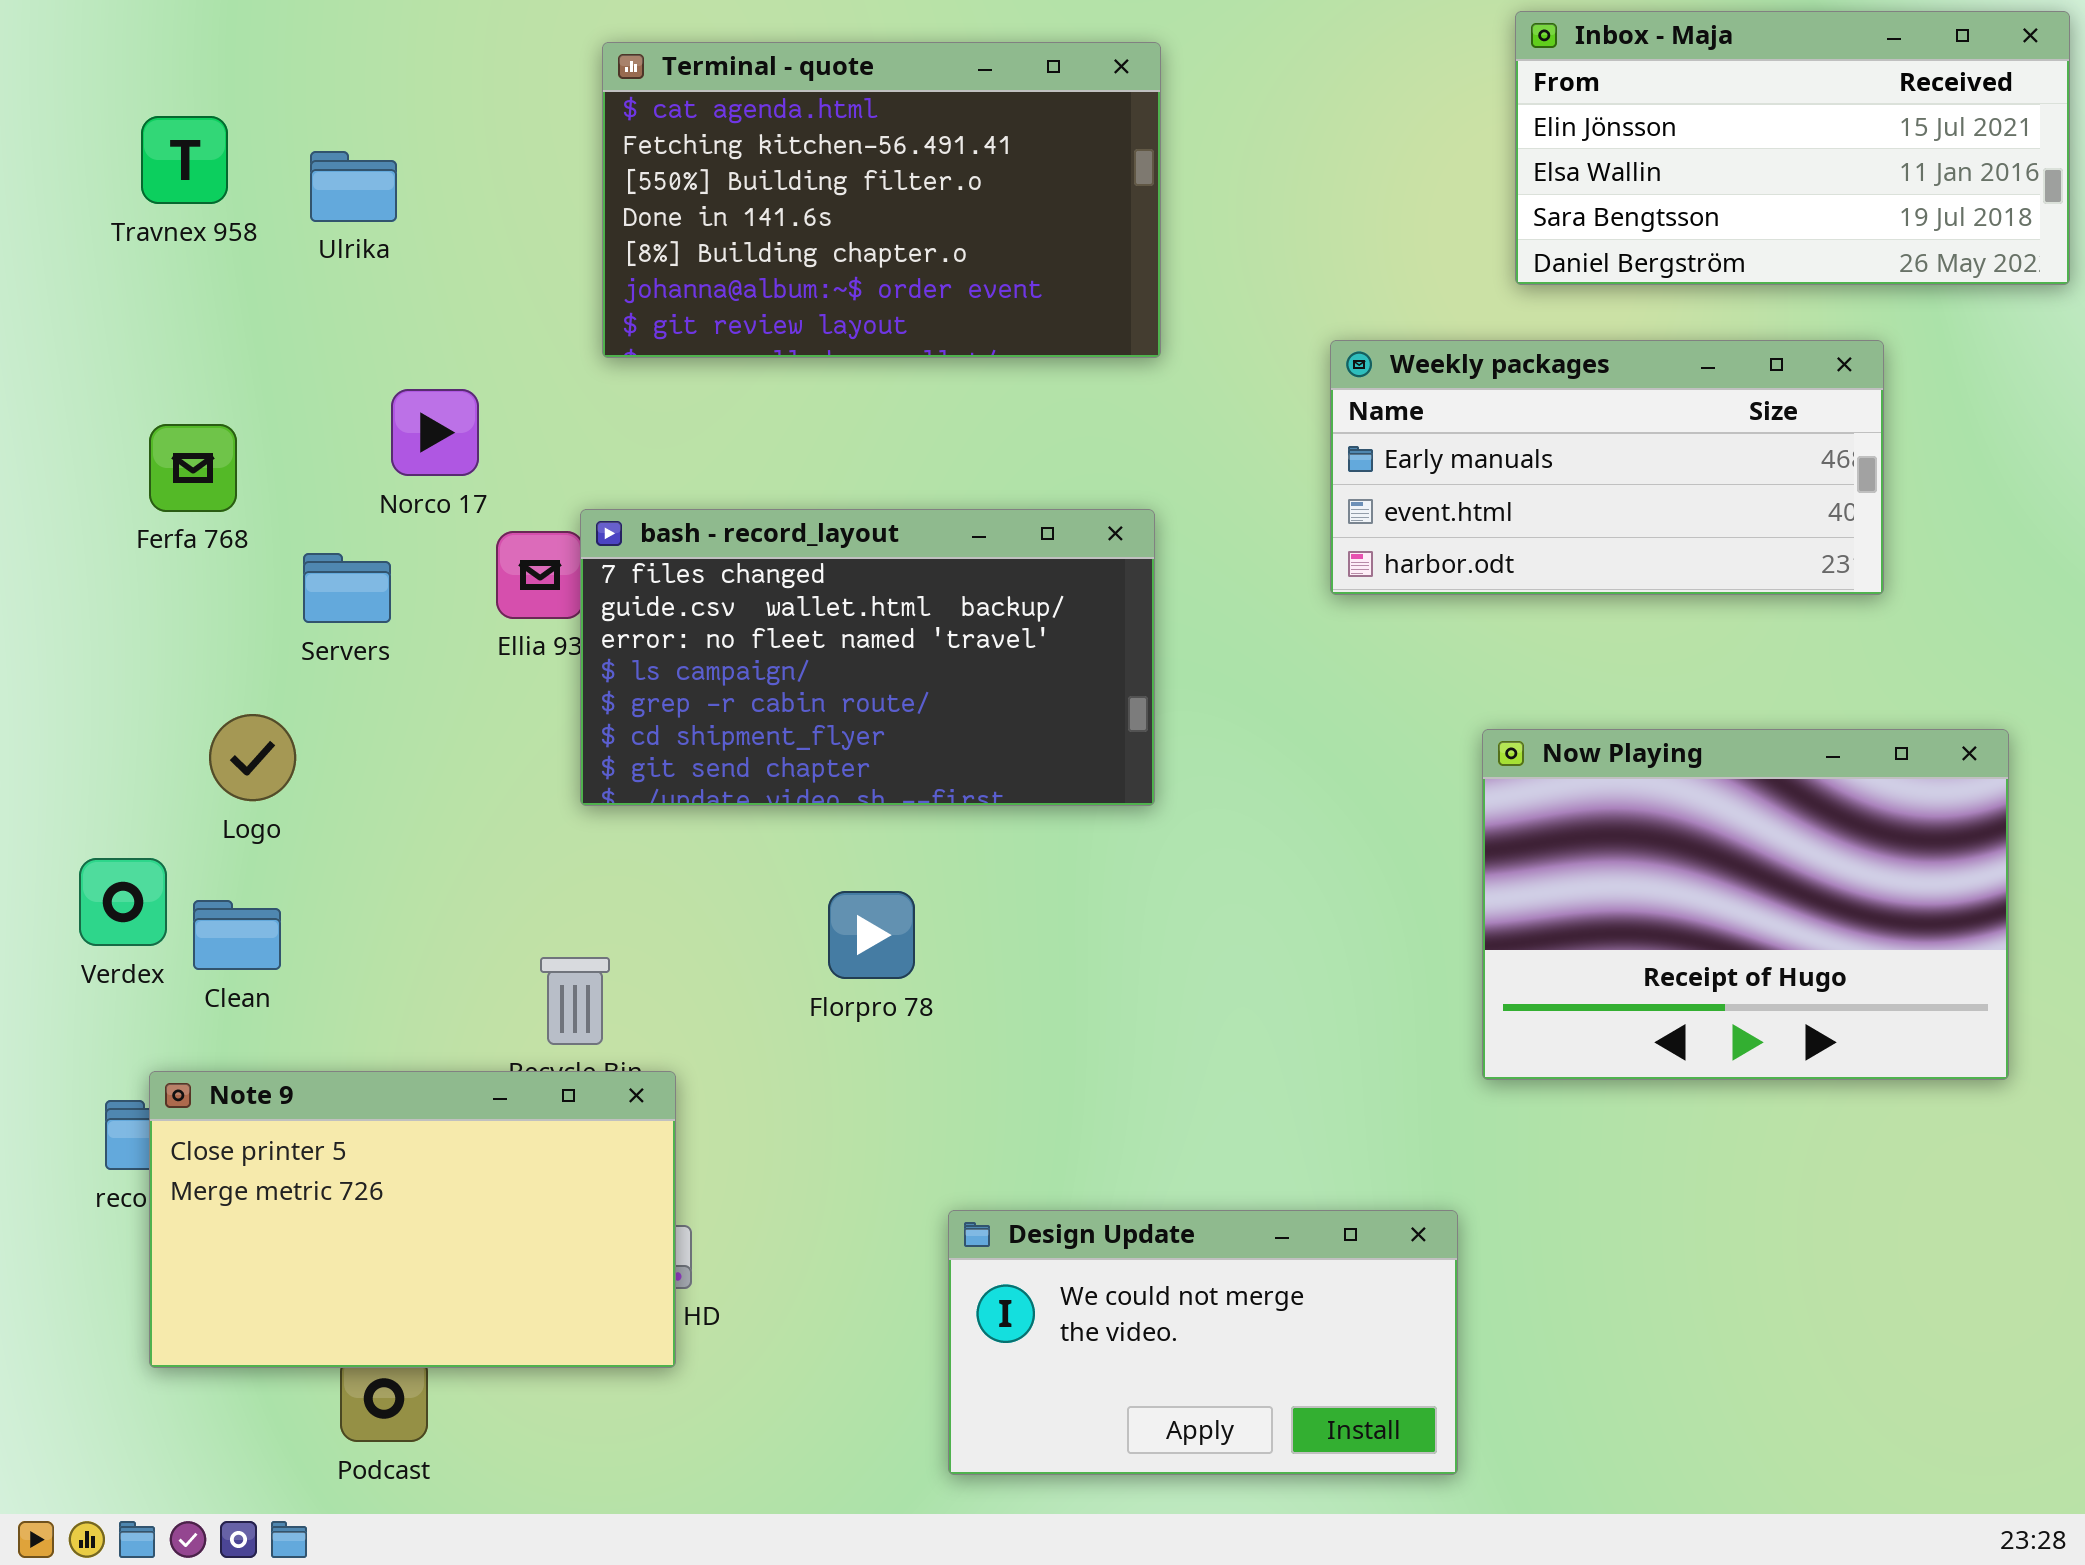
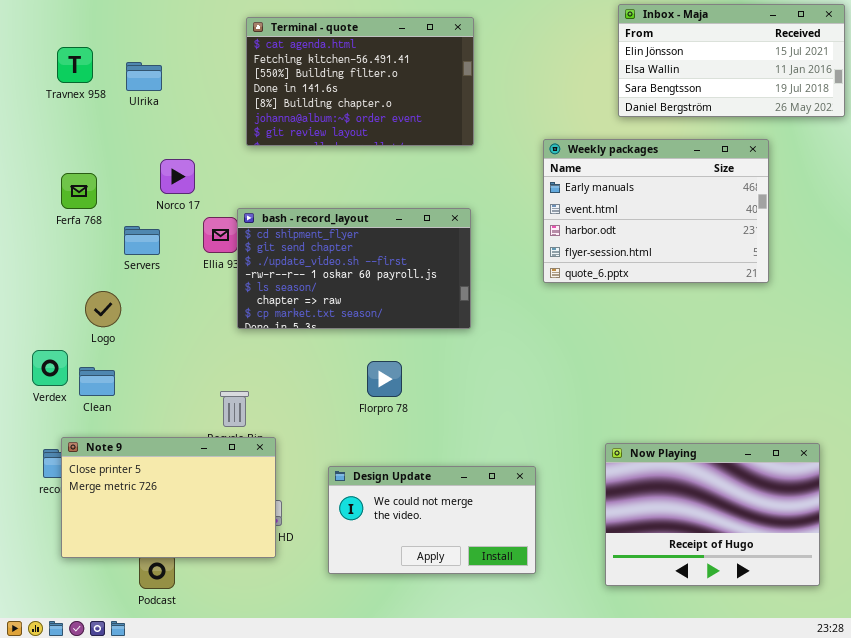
Weekly packages: [1330,340,1884,595] -> [543,139,769,283], resized
bash - record_layout: [580,509,1155,806] -> [237,208,471,329], scrolled down 5 rows
Now Playing: [1482,729,2009,1080] -> [605,443,820,586], moved
Florpro 78: [828,891,915,979] -> [367,361,402,397], moved
Design Update: [948,1210,1458,1475] -> [328,466,536,574], moved

